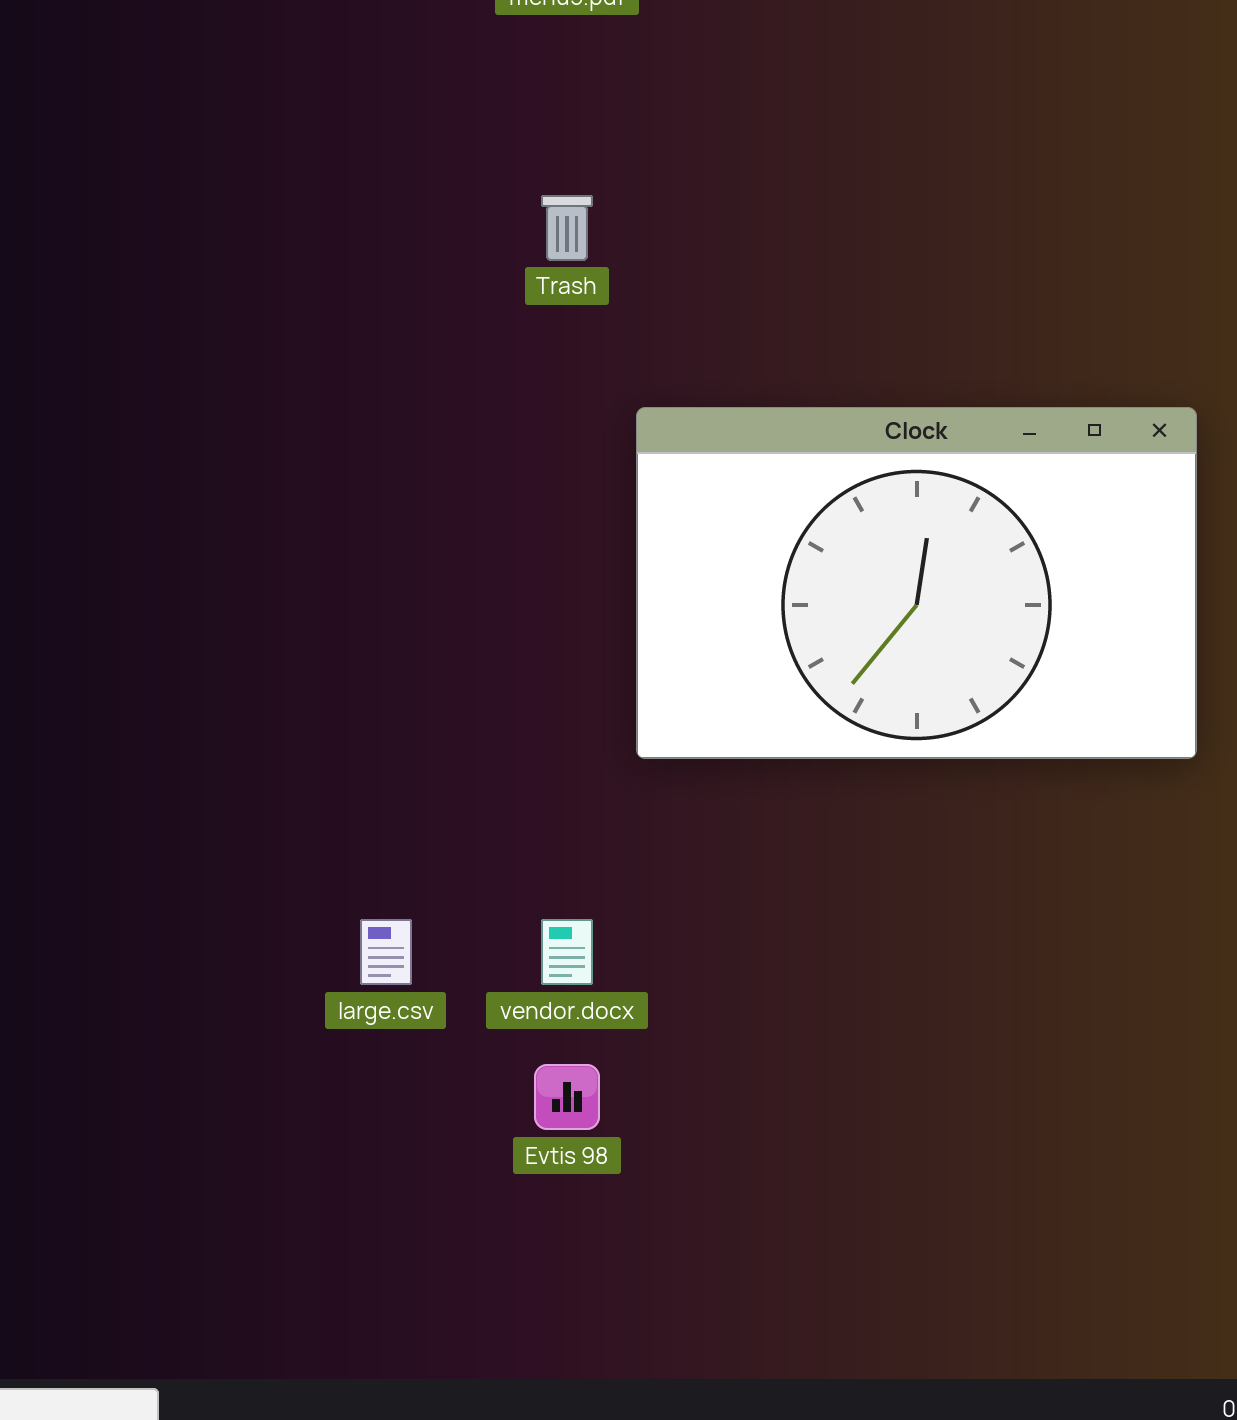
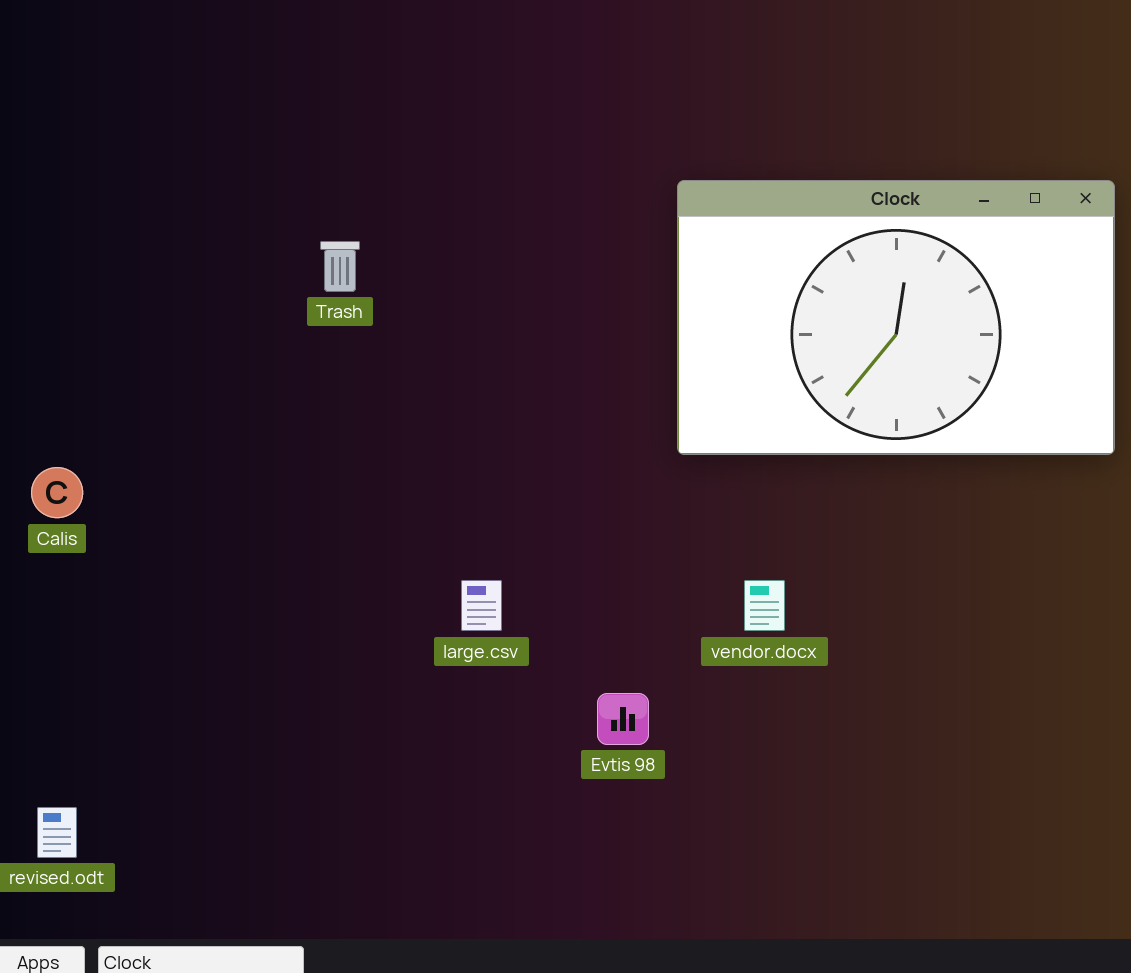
Trash: [541,195,593,261] -> [320,241,360,292], moved
vendor.docx: [541,919,593,985] -> [744,580,785,631], moved

